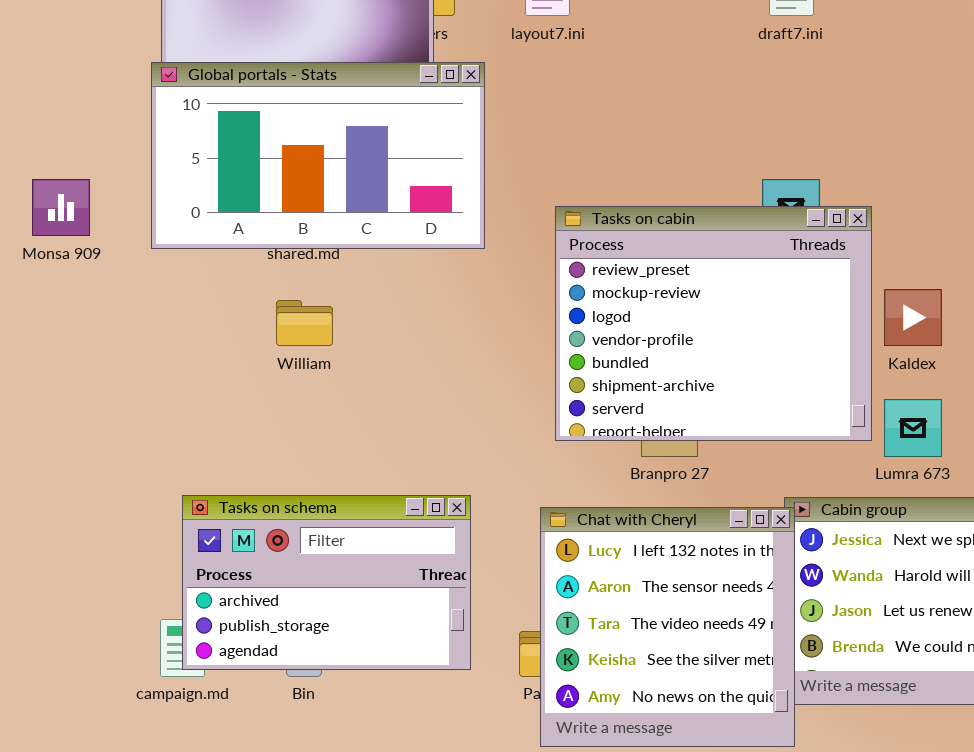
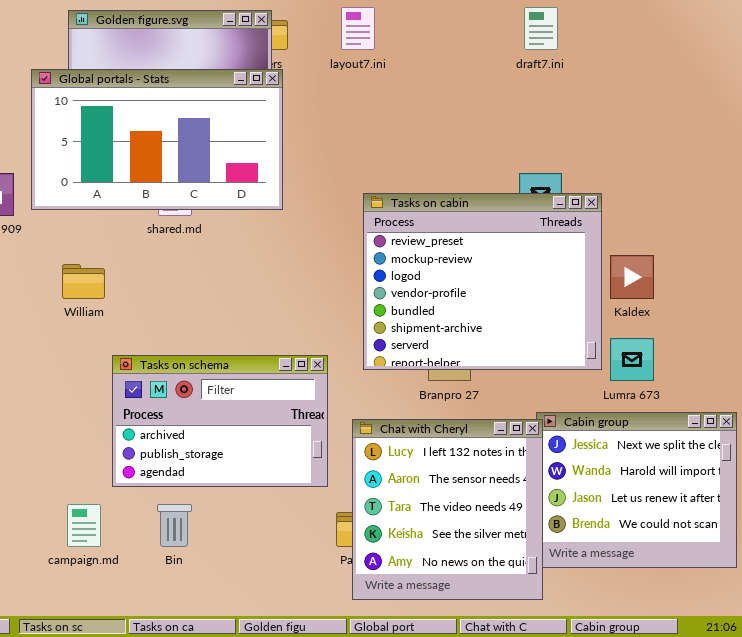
Global portals - Stats: [151,62,485,249] -> [31,69,283,210], moved
William: [276,300,333,346] -> [62,264,105,299], moved
Tasks on schema: [182,495,471,670] -> [112,355,328,487], moved

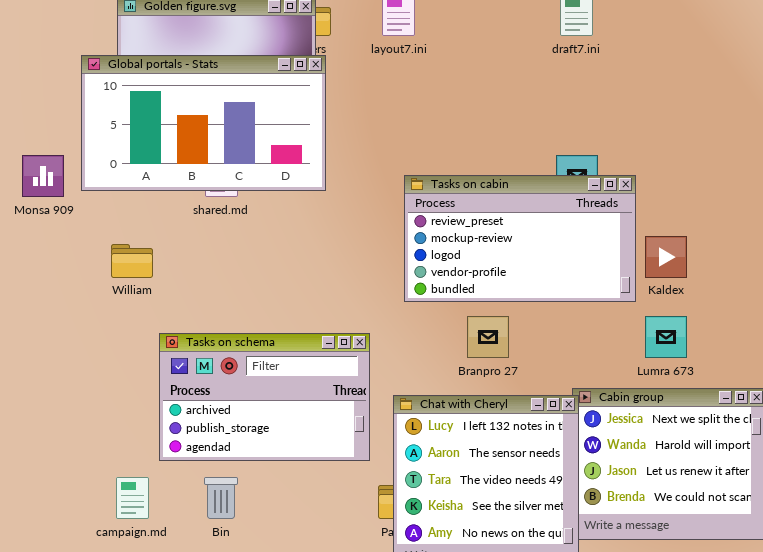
Tasks on cabin: [363,193,602,370] -> [404,175,636,302], resized

